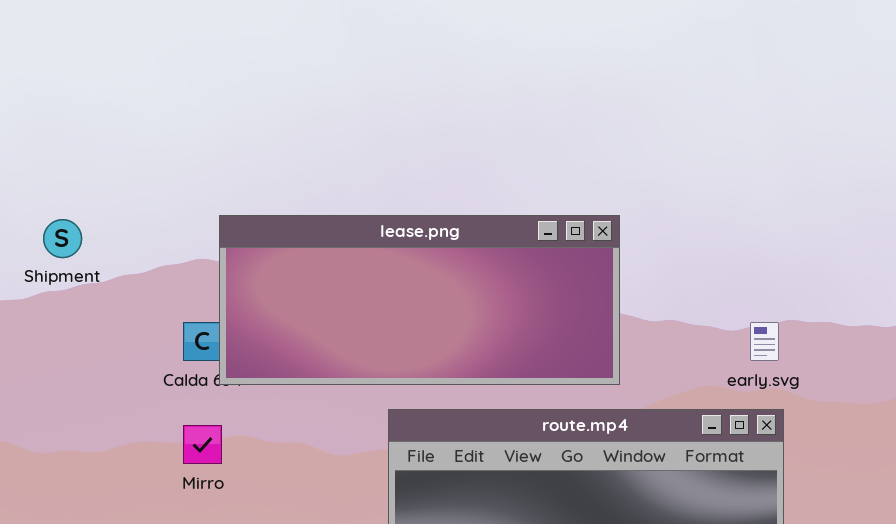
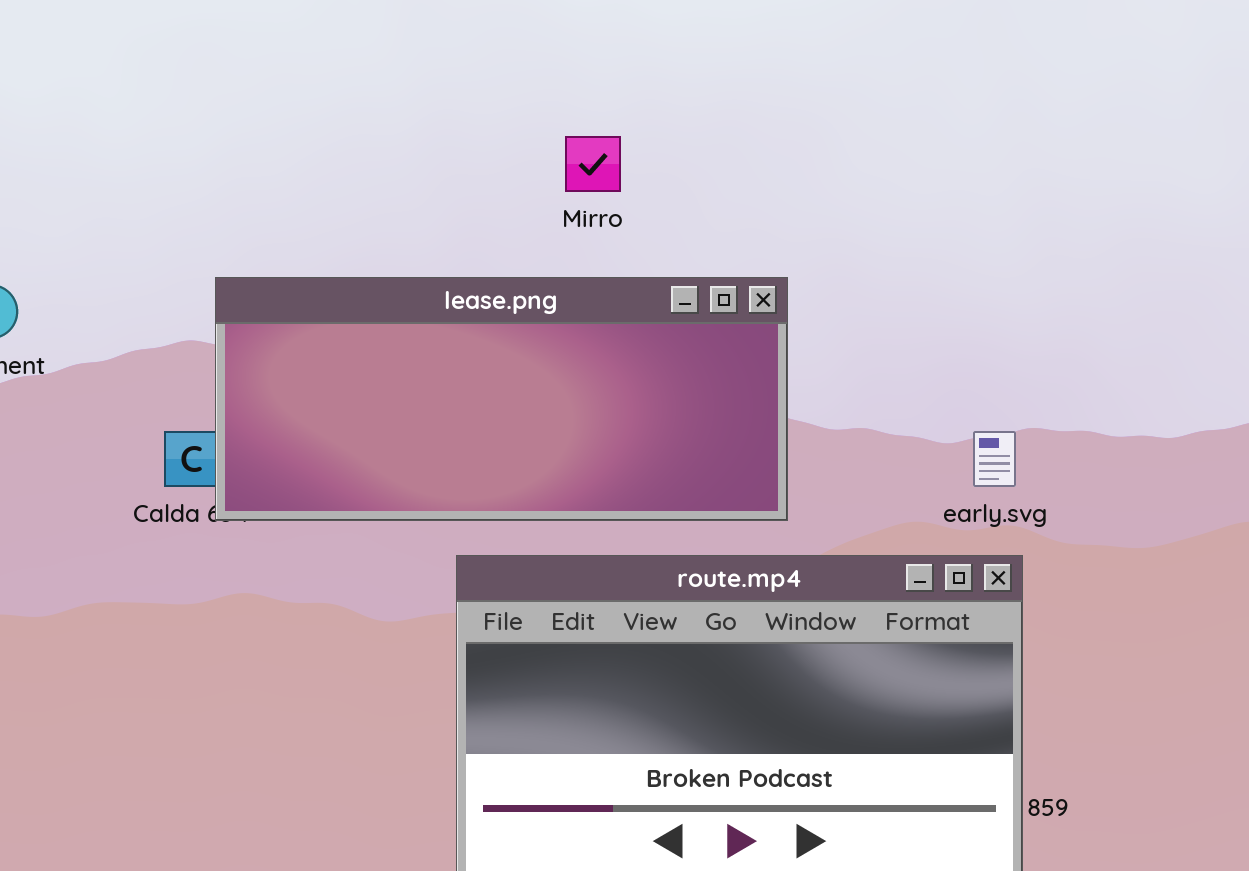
Mirro: [183,425,222,464] -> [565,136,621,192], moved

